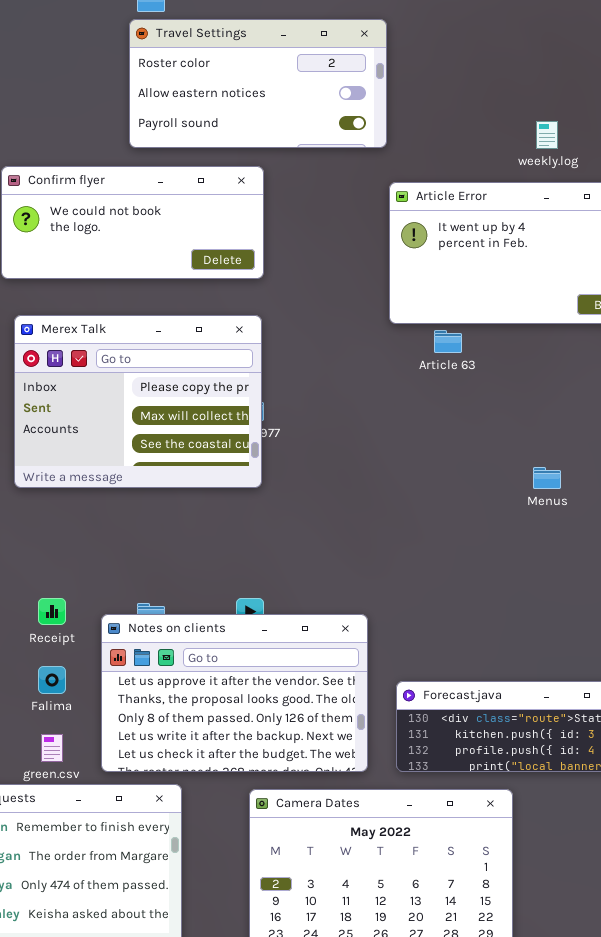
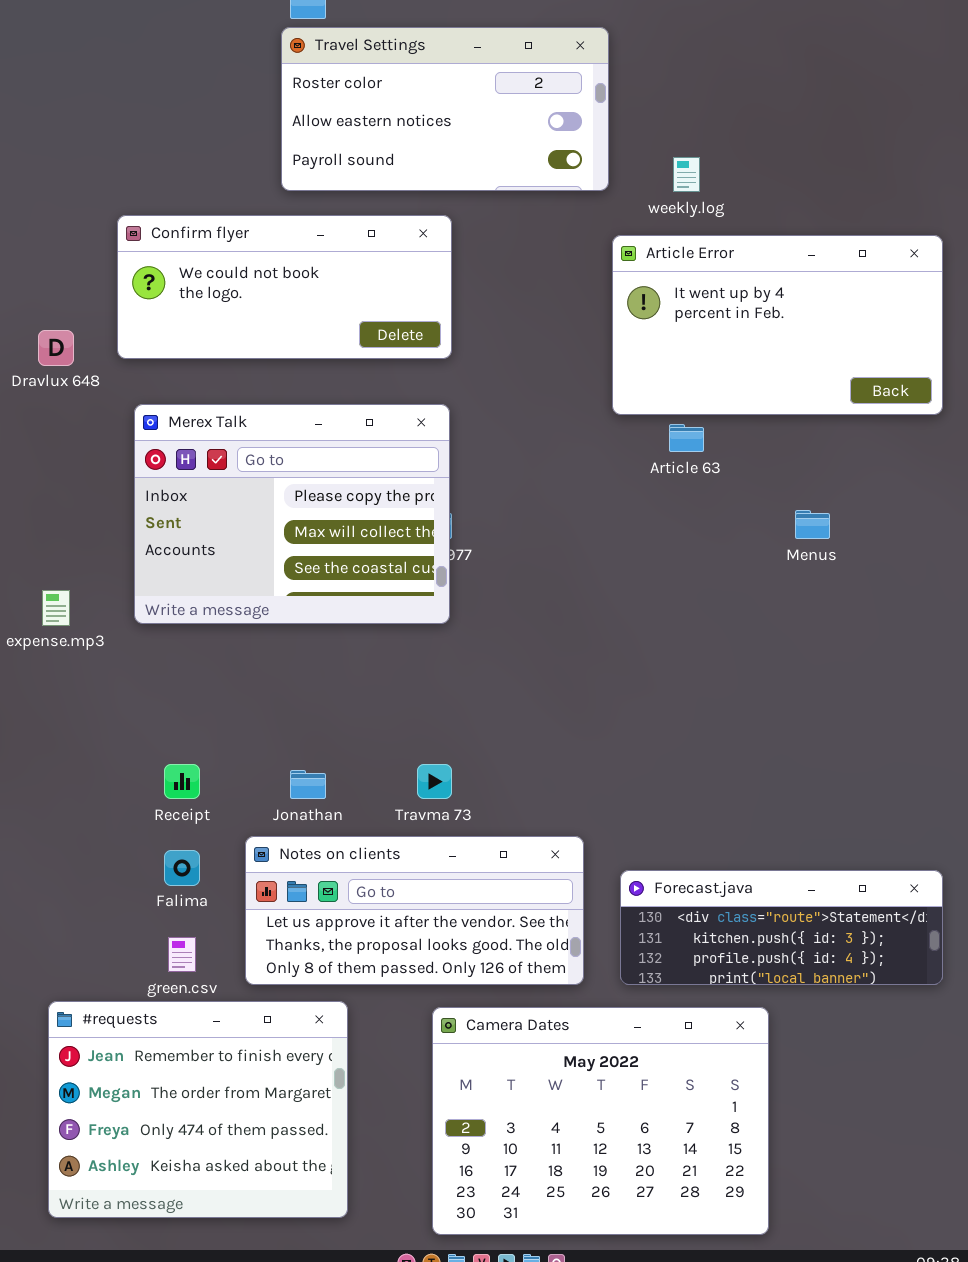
weekly.log: [536,121,558,149] -> [673,157,700,192], moved
Menus: [533,467,561,489] -> [795,510,830,539], moved
Notes on clients: [101,614,368,772] -> [245,836,584,985], resized

